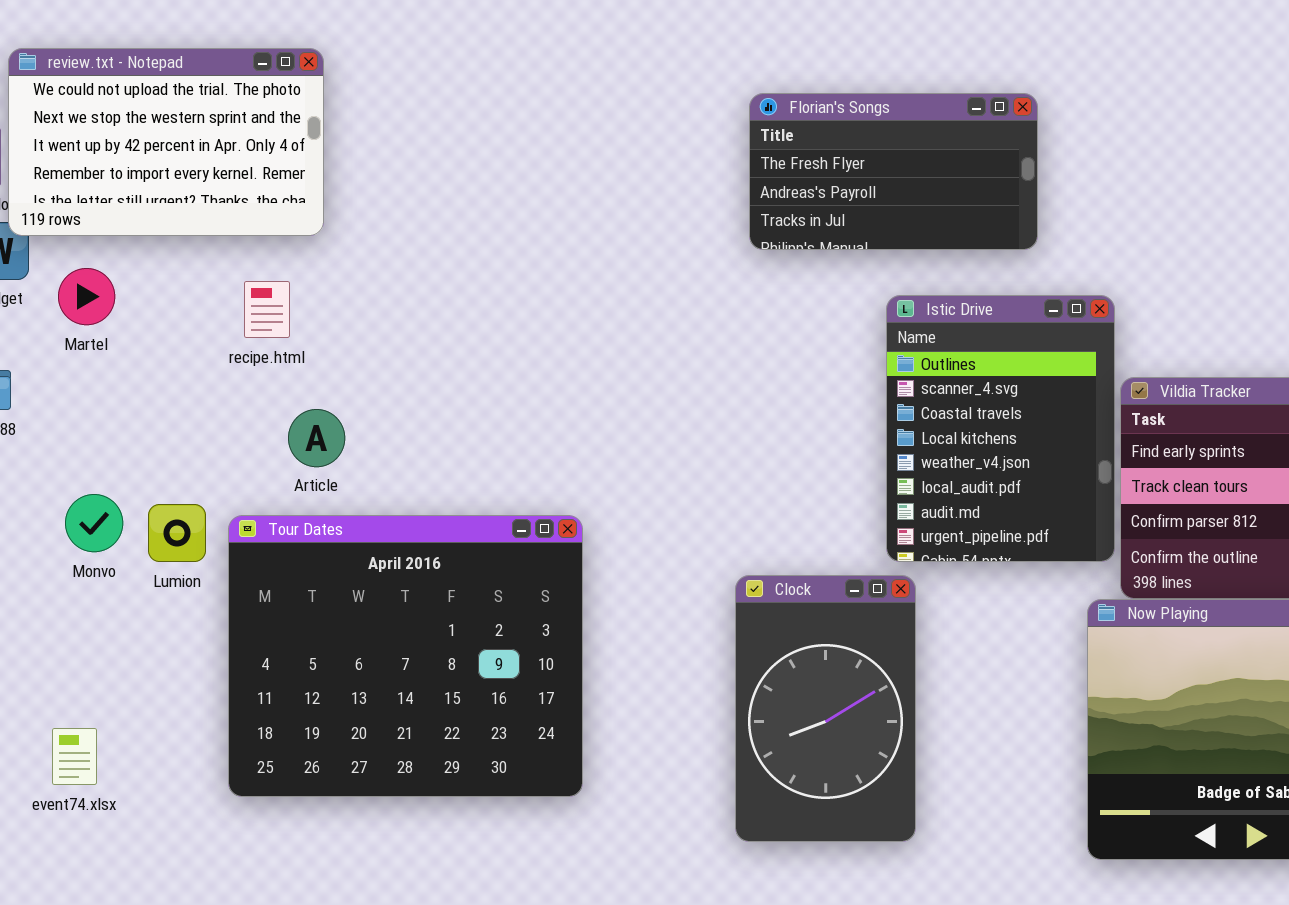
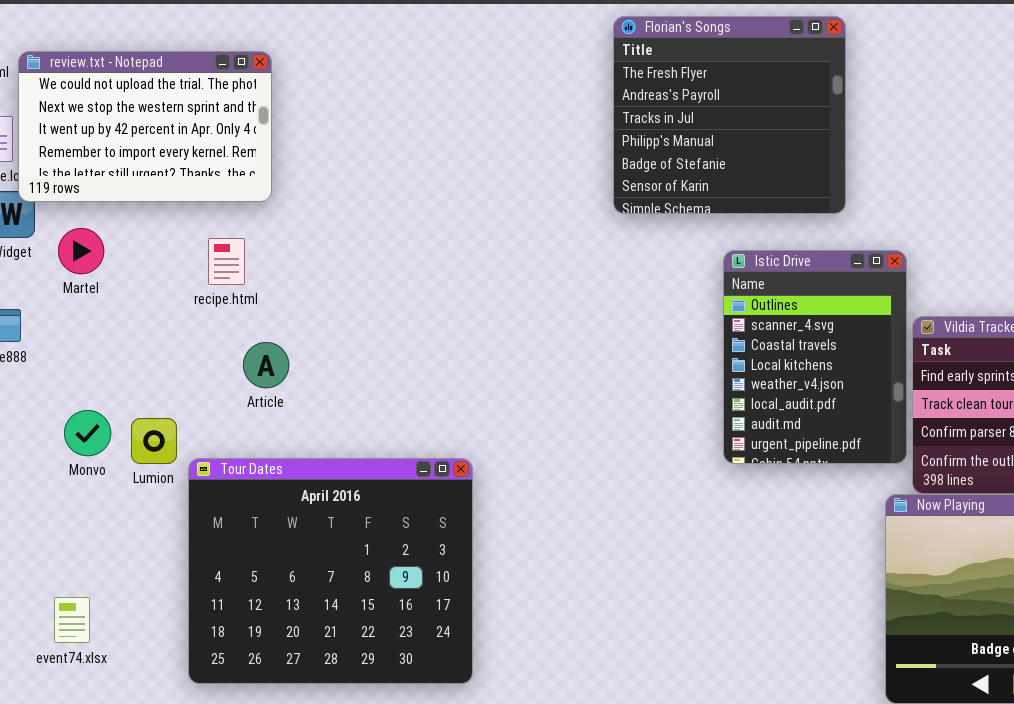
Florian's Songs: [749,93,1038,250] -> [613,16,846,214], resized
Tour Dates: [228,515,583,797] -> [188,458,473,684], moved
Clock: [735,575,916,842] -> none, closed

